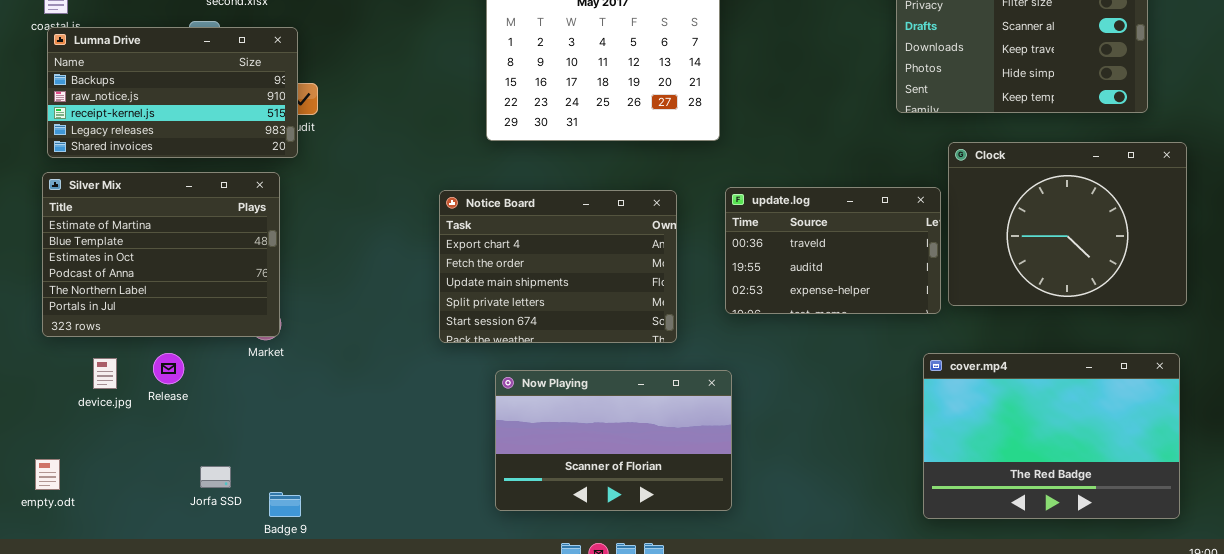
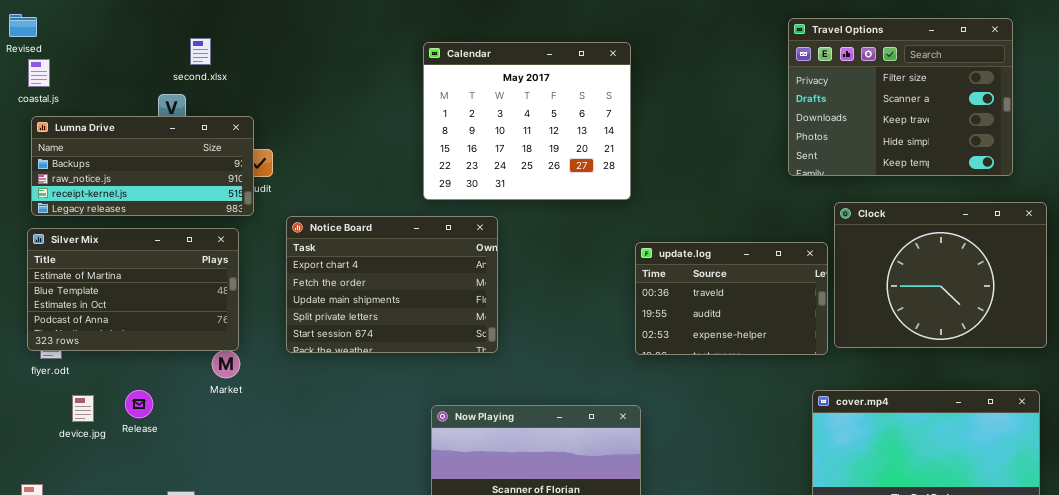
Lumna Drive: [47,27,298,158] -> [31,116,254,216], resized
Silver Mix: [42,172,280,337] -> [27,228,239,351], resized
Notice Board: [439,190,677,343] -> [286,216,498,353], moved

